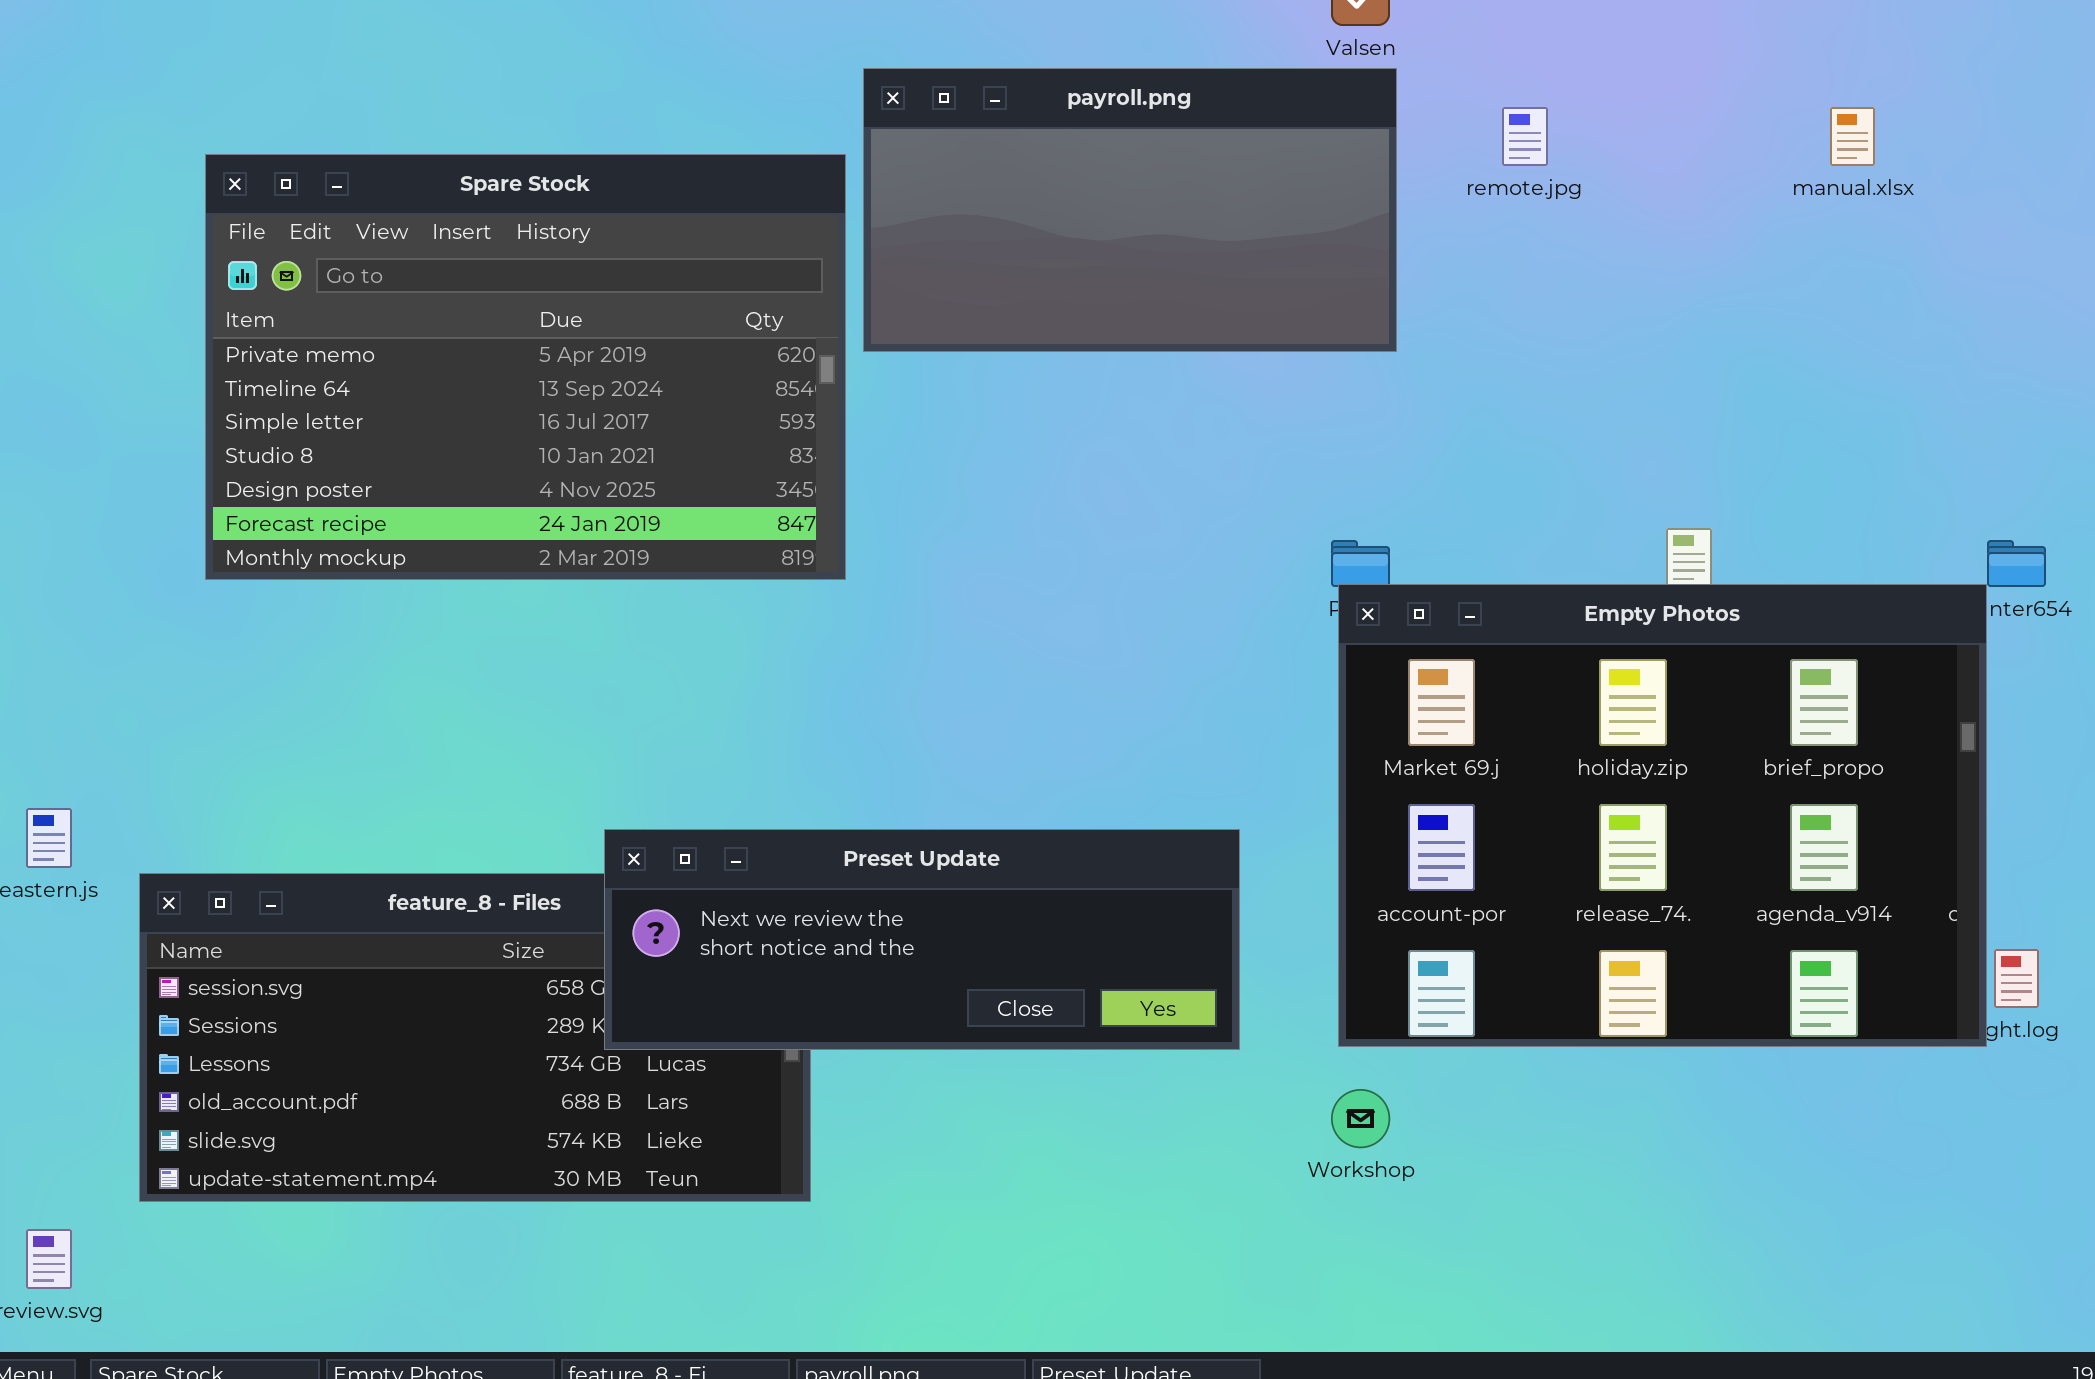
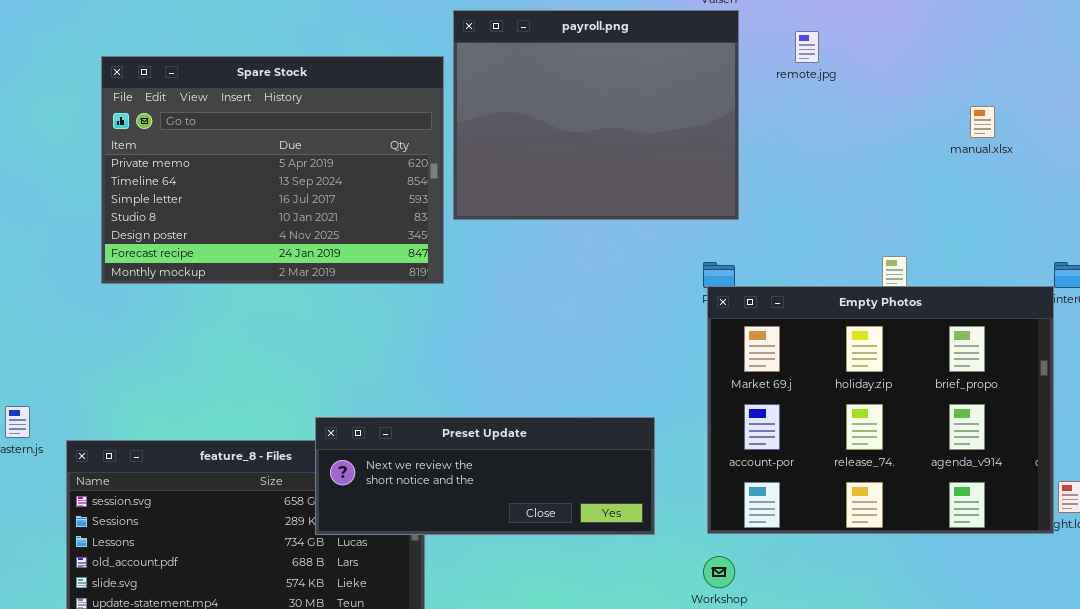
payroll.png: [863,68,1397,352] -> [453,10,739,220], resized
manual.xlsx: [1830,107,1875,166] -> [970,106,995,138], moved

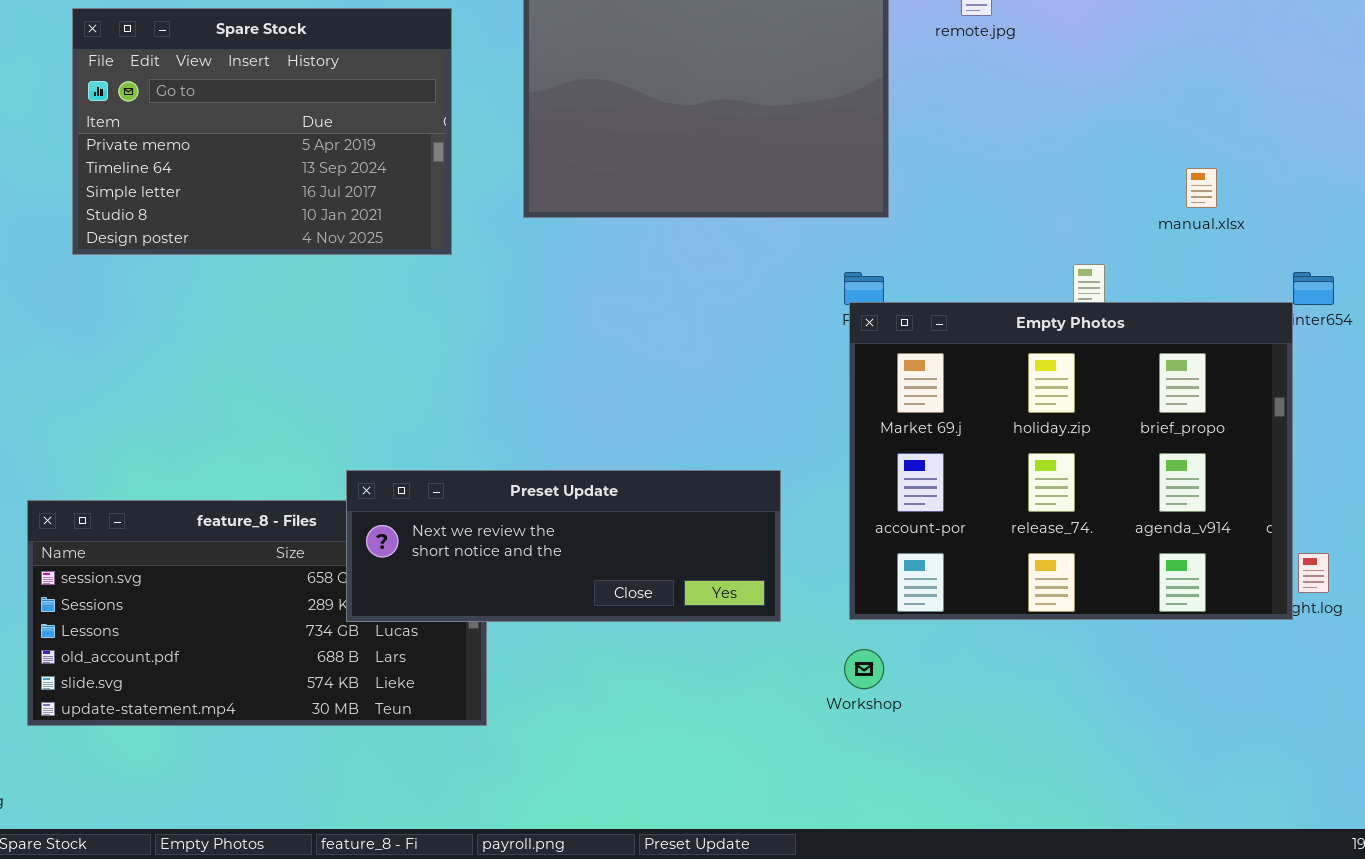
Spare Stock: [101,56,444,284] -> [72,8,452,255], resized
manual.xlsx: [970,106,995,138] -> [1186,168,1217,208], moved

